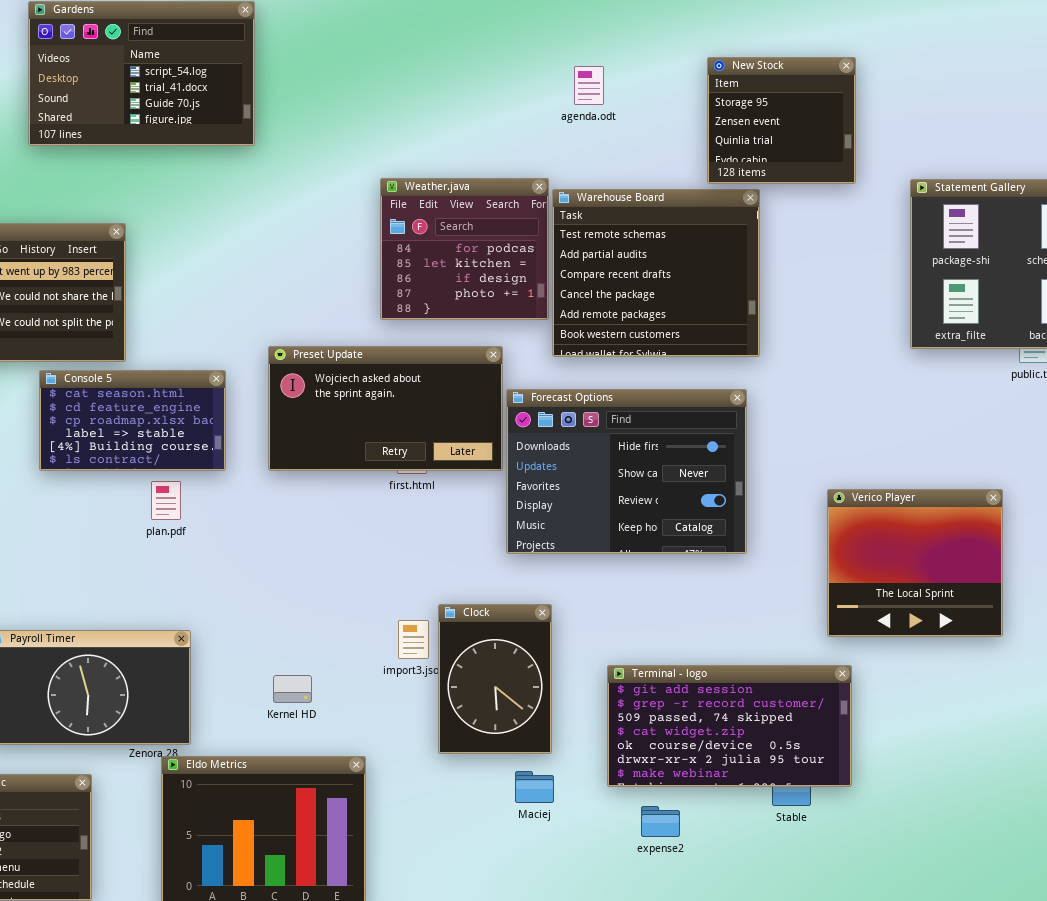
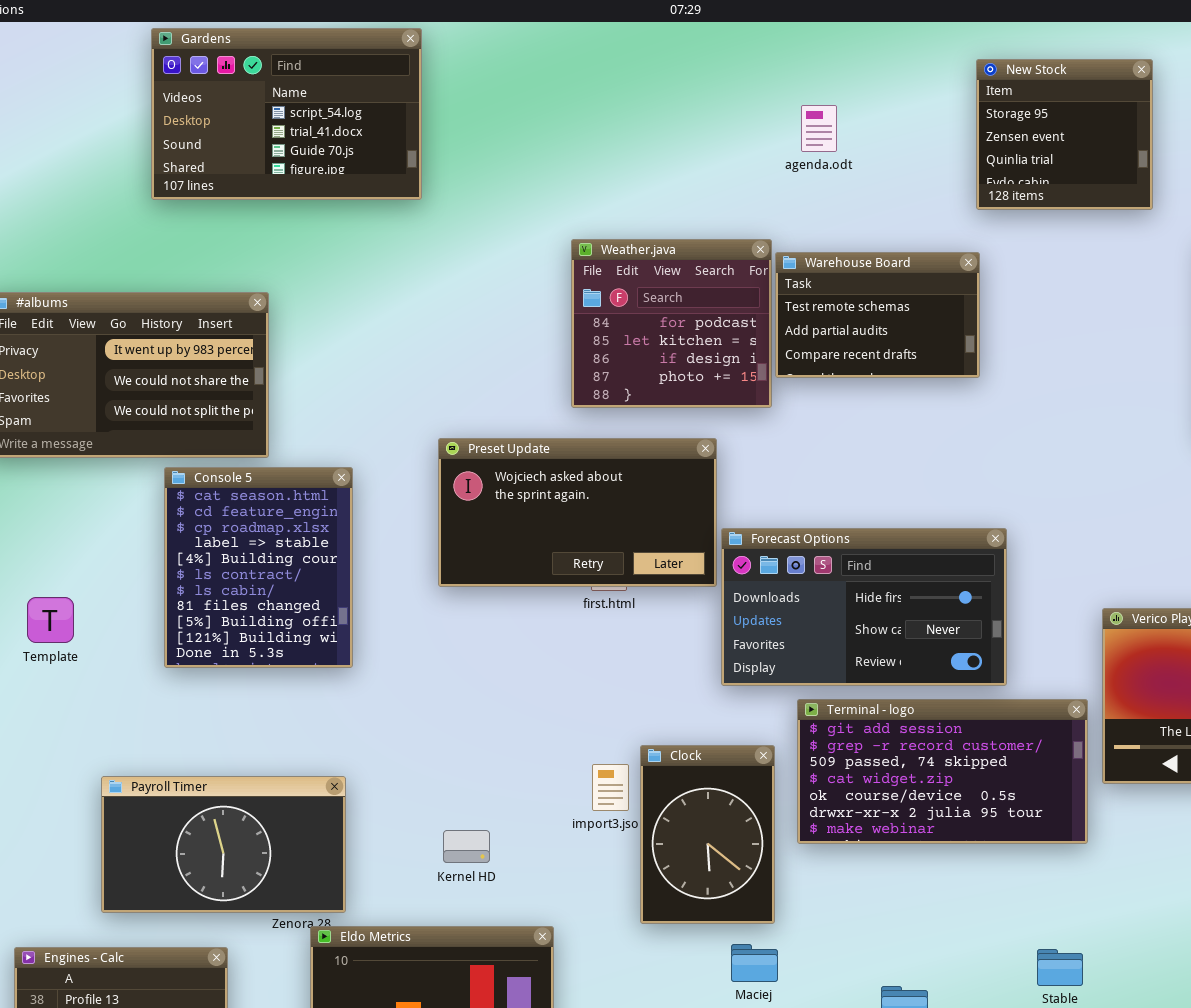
New Stock: [707,57,856,184] -> [976,59,1153,210], moved
Warehouse Board: [552,189,760,357] -> [775,252,980,378], resized
Console 5: [39,370,226,471] -> [164,467,353,668], resized
Forecast Options: [506,389,747,554] -> [721,528,1007,686], resized
Terminal - logo: [607,665,852,787] -> [797,699,1088,844], moved

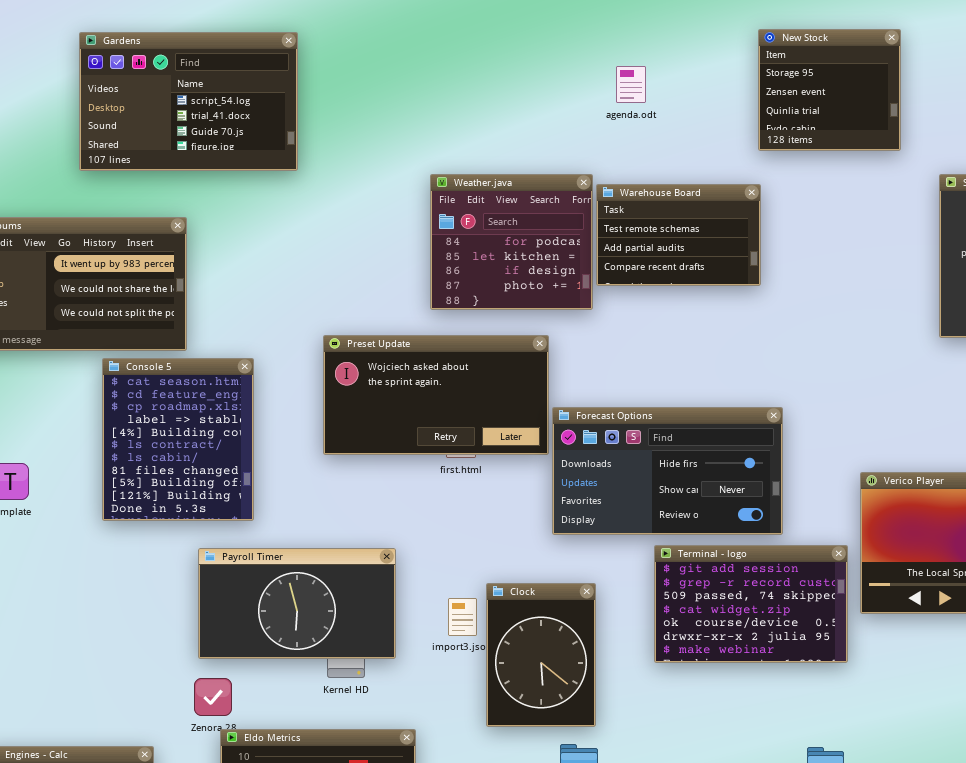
Gardens: [151,28,422,200] -> [79,32,298,171], moved
Terminal - logo: [797,699,1088,844] -> [654,545,848,663], resized
Payroll Timer: [101,776,346,913] -> [198,548,396,659], moved

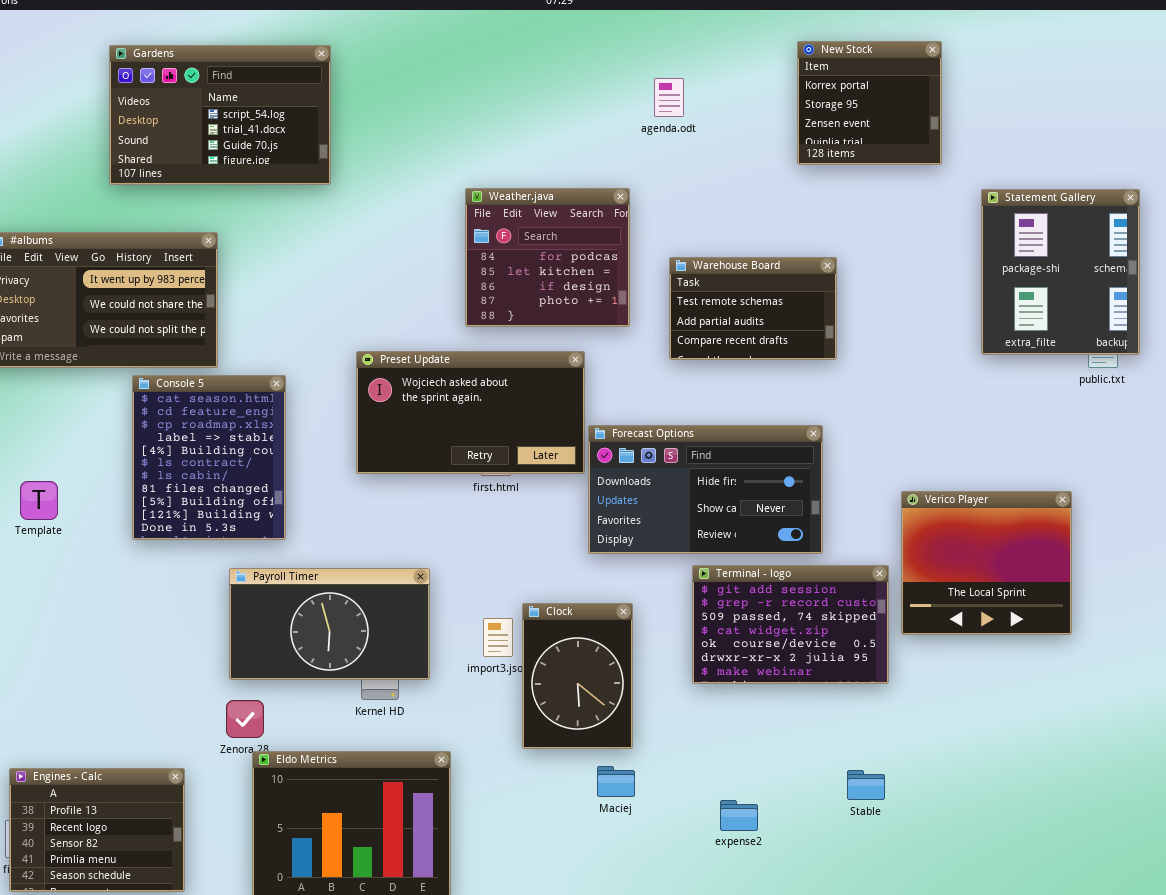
New Stock: [758,29,901,151] -> [797,41,942,165], scrolled up 1 row
Warehouse Board: [596,184,761,286] -> [669,257,837,360], moved

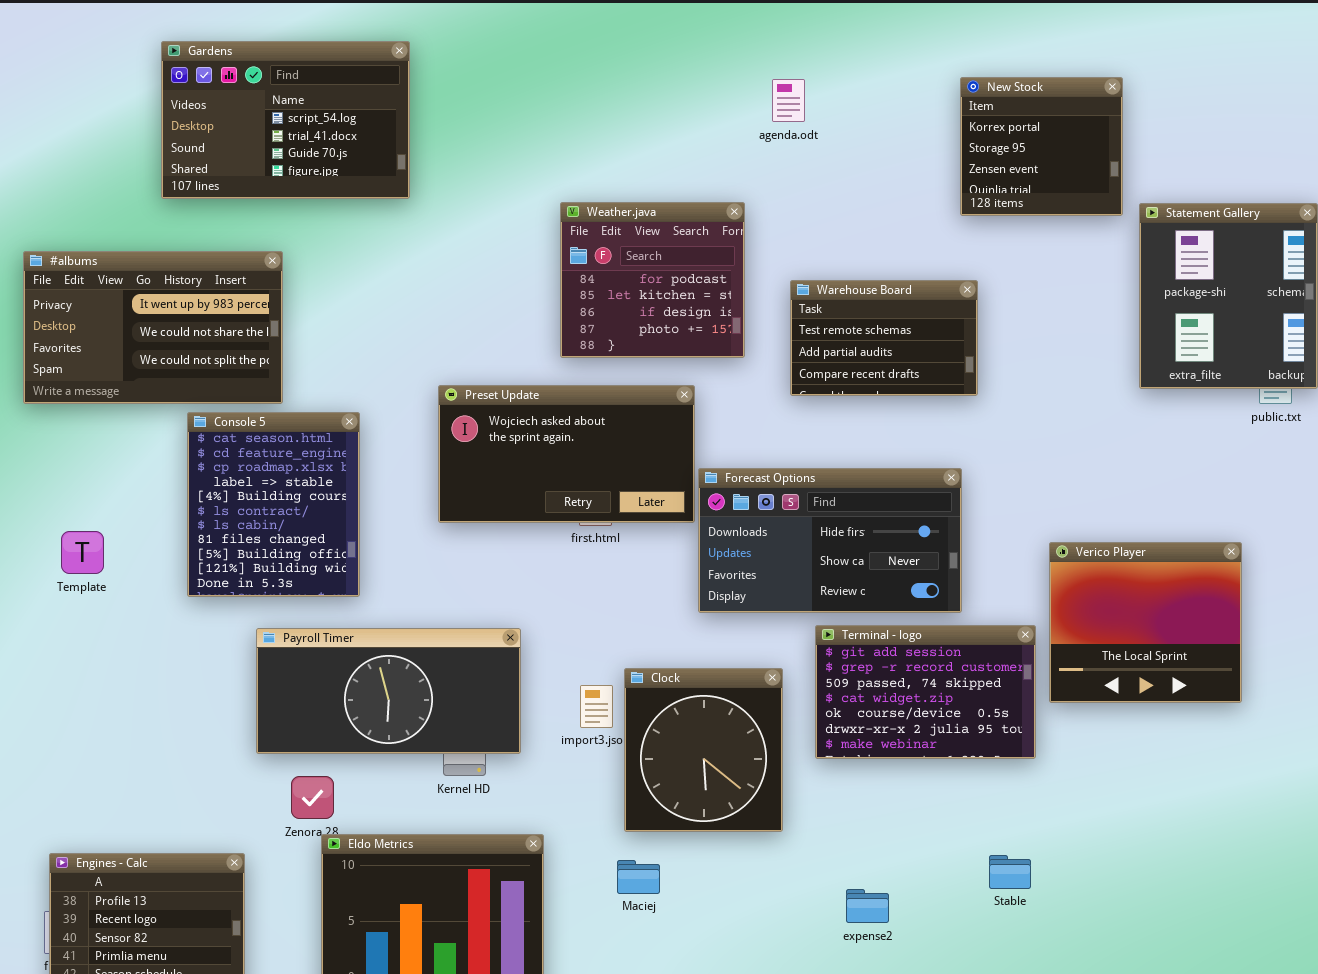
New Stock: [797,41,942,165] -> [960,77,1123,216], moved
Payroll Timer: [229,568,430,680] -> [256,628,521,754], resized
Clock: [522,603,633,749] -> [624,668,783,832], resized
Maciej: [597,766,635,797] -> [617,860,660,894], moved

